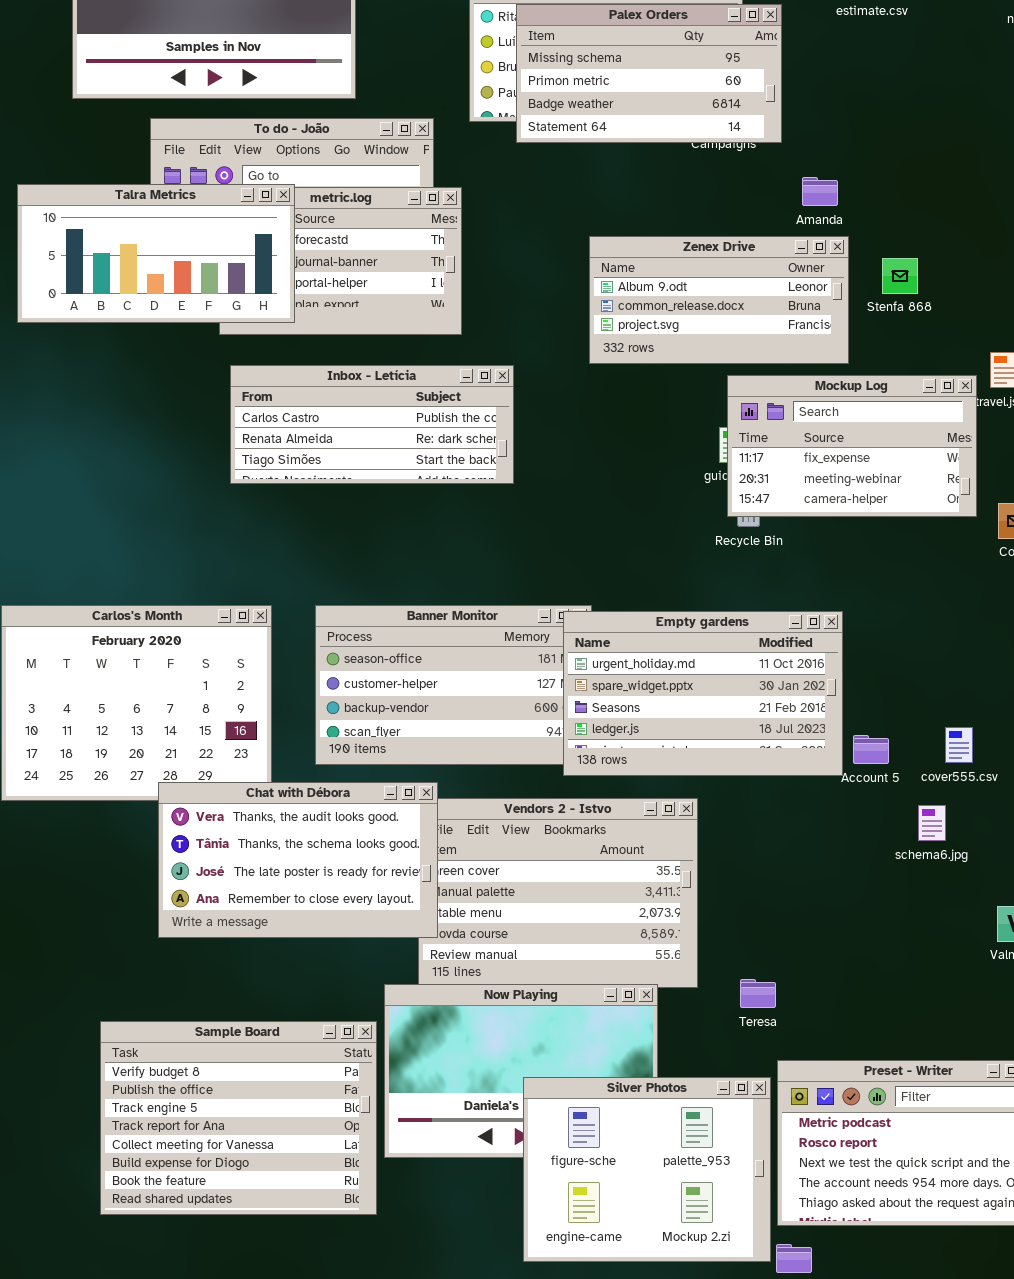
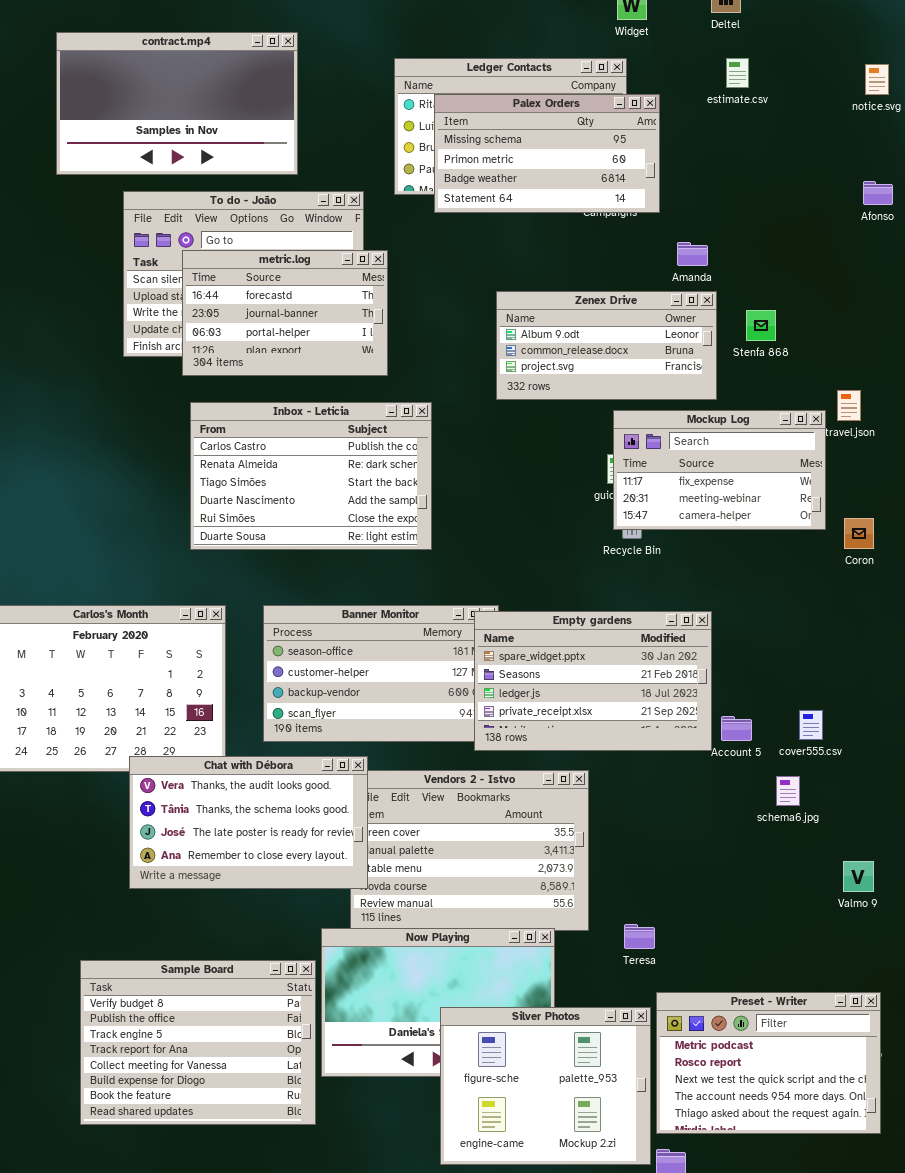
Talra Metrics: [17,184,295,323] -> none, closed
Inbox - Letícia: [230,365,514,484] -> [190,402,432,550], resized
Empty gardens: [563,611,843,776] -> [474,611,712,751], scrolled down 1 row

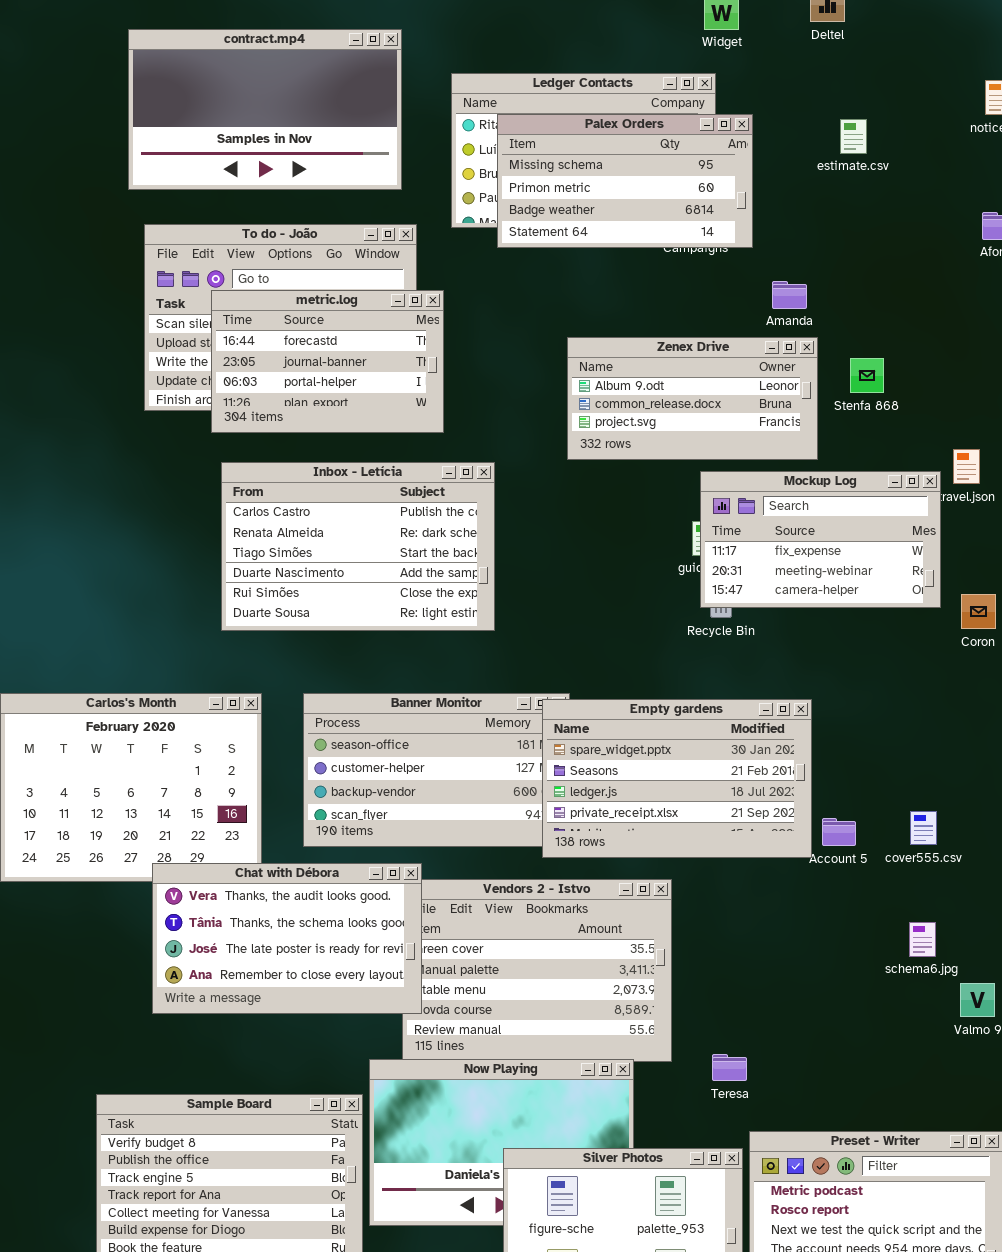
contract.mp4: [56,32,298,175] -> [128,29,402,190], moved
estimate.csv: [726,58,749,88] -> [840,119,867,154], moved
schema6.jpg: [776,776,800,806] -> [909,922,936,957], moved

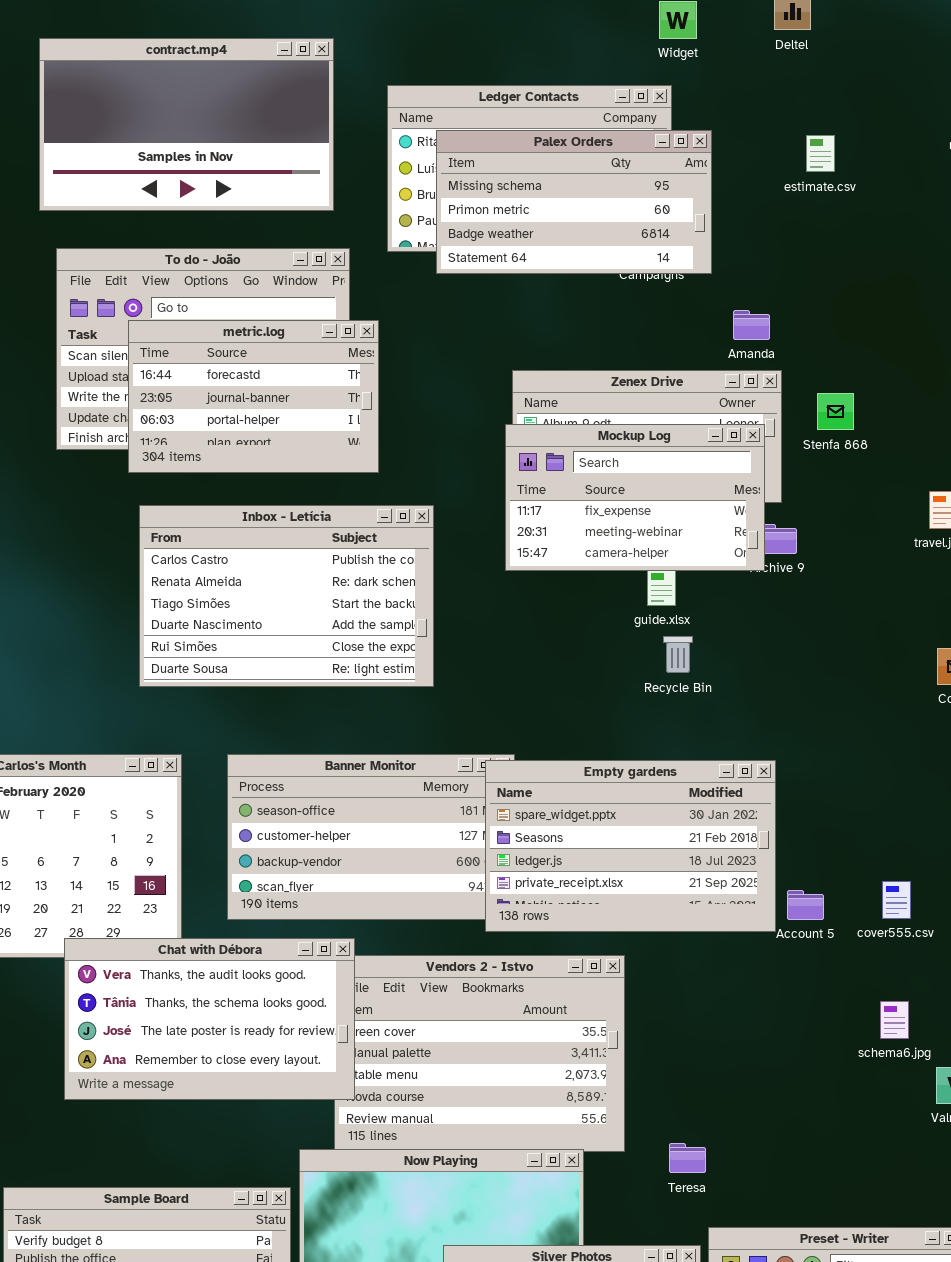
Mockup Log: [700,471,941,608] -> [505,424,765,571], moved

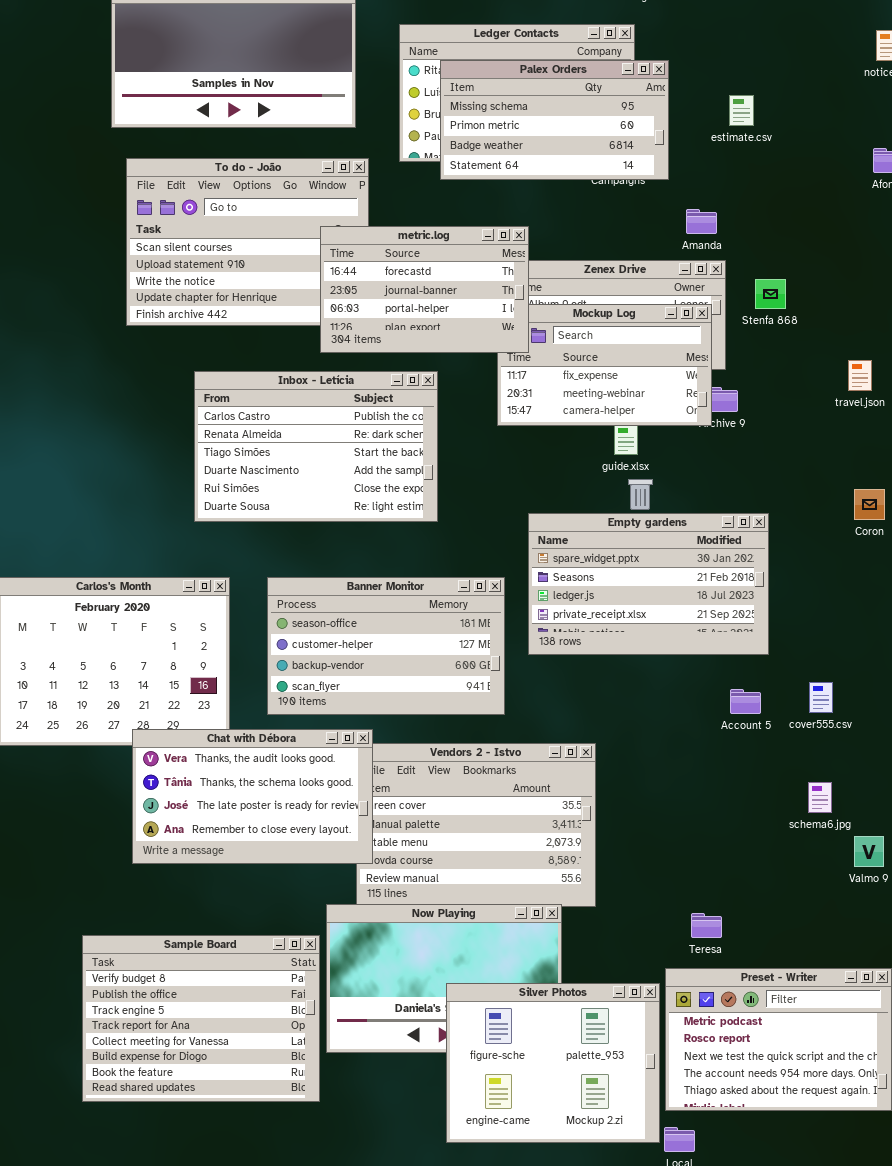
estimate.csv: [806,135,835,172] -> [729,95,754,126], moved
metric.log: [128,320,379,473] -> [320,226,529,353], moved
Empty gardens: [485,760,776,932] -> [528,513,769,655], moved
Teresa: [669,1143,706,1173] -> [691,913,722,938], moved

